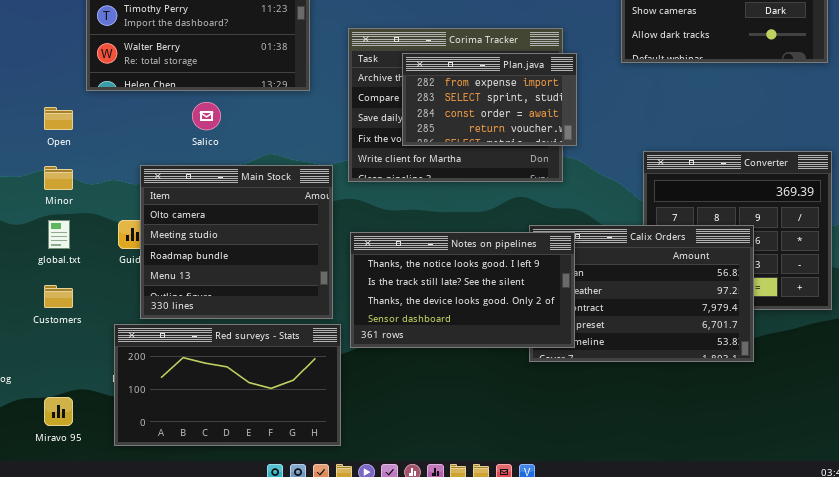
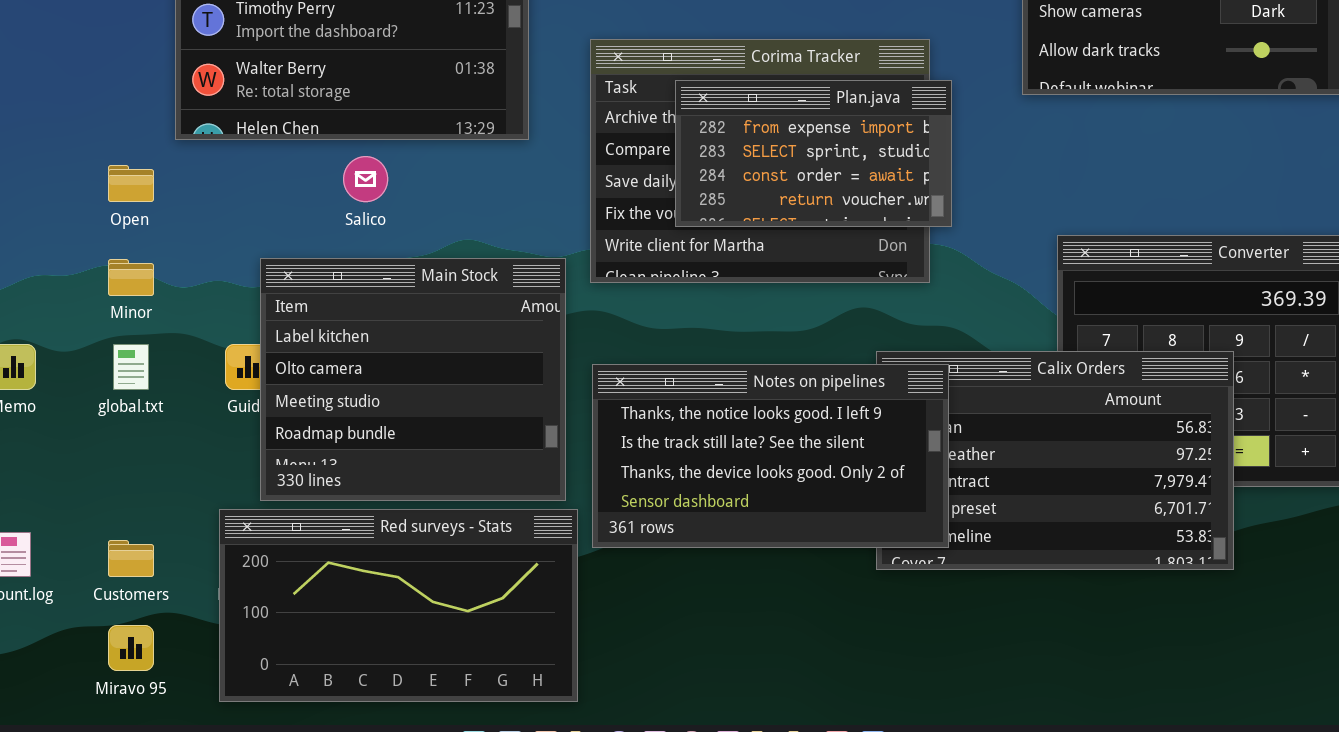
Main Stock: [140,165,333,319] -> [260,258,566,501], scrolled up 1 row
Customers: [44,285,73,308] -> [108,540,154,577], moved

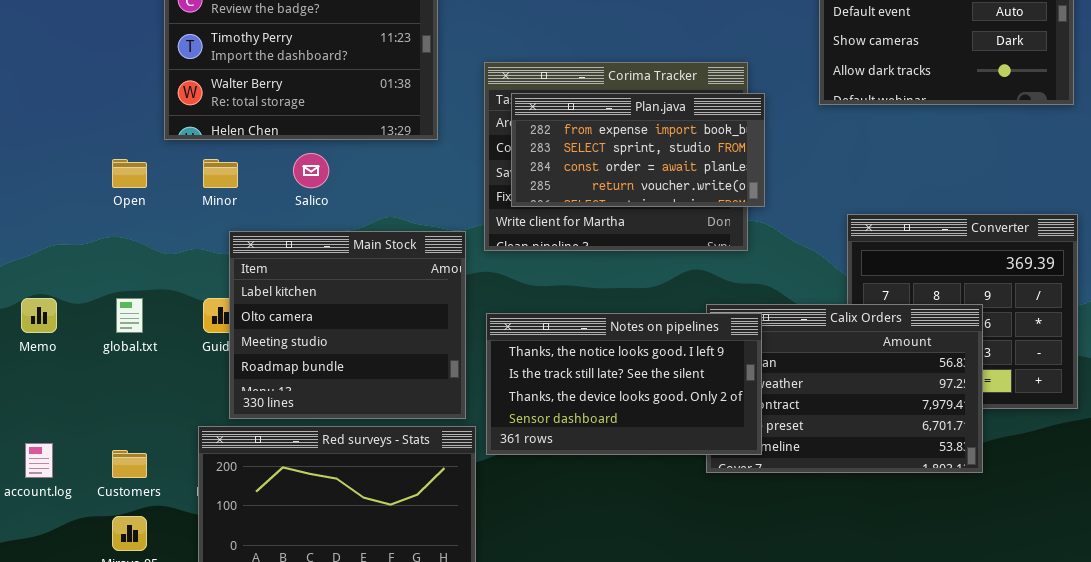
Plan.java: [675,80,952,227] -> [511,93,765,207], resized
Minor: [108,259,154,296] -> [203,159,238,188], moved

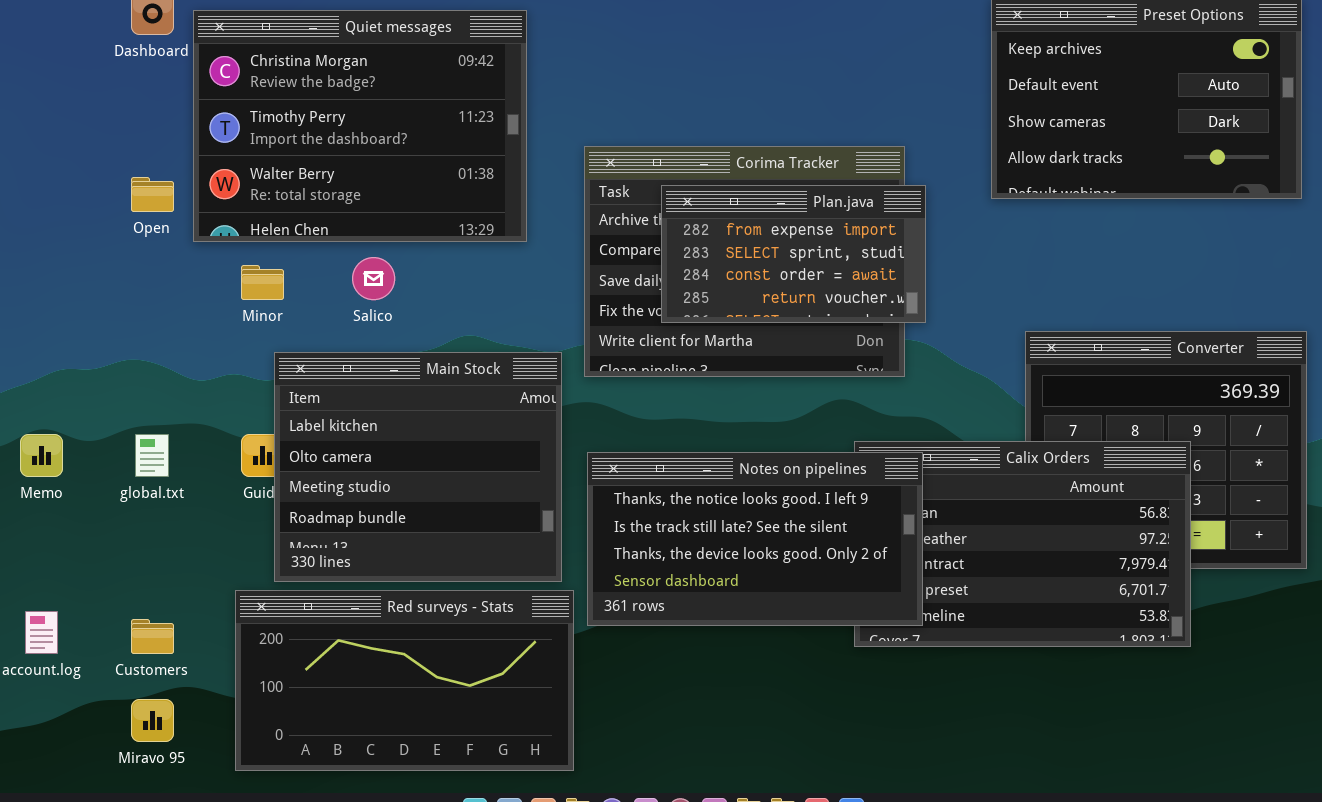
Plan.java: [511,93,765,207] -> [661,185,926,323], resized
Open: [112,159,147,188] -> [131,177,174,212], moved

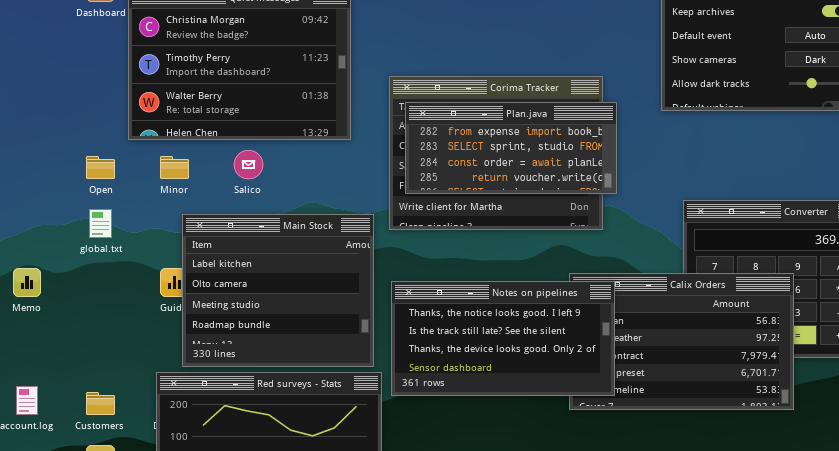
Open: [131,177,174,212] -> [86,156,115,179], moved
Plan.java: [661,185,926,323] -> [405,102,617,194], resized
global.txt: [135,434,169,477] -> [89,209,112,238], moved

